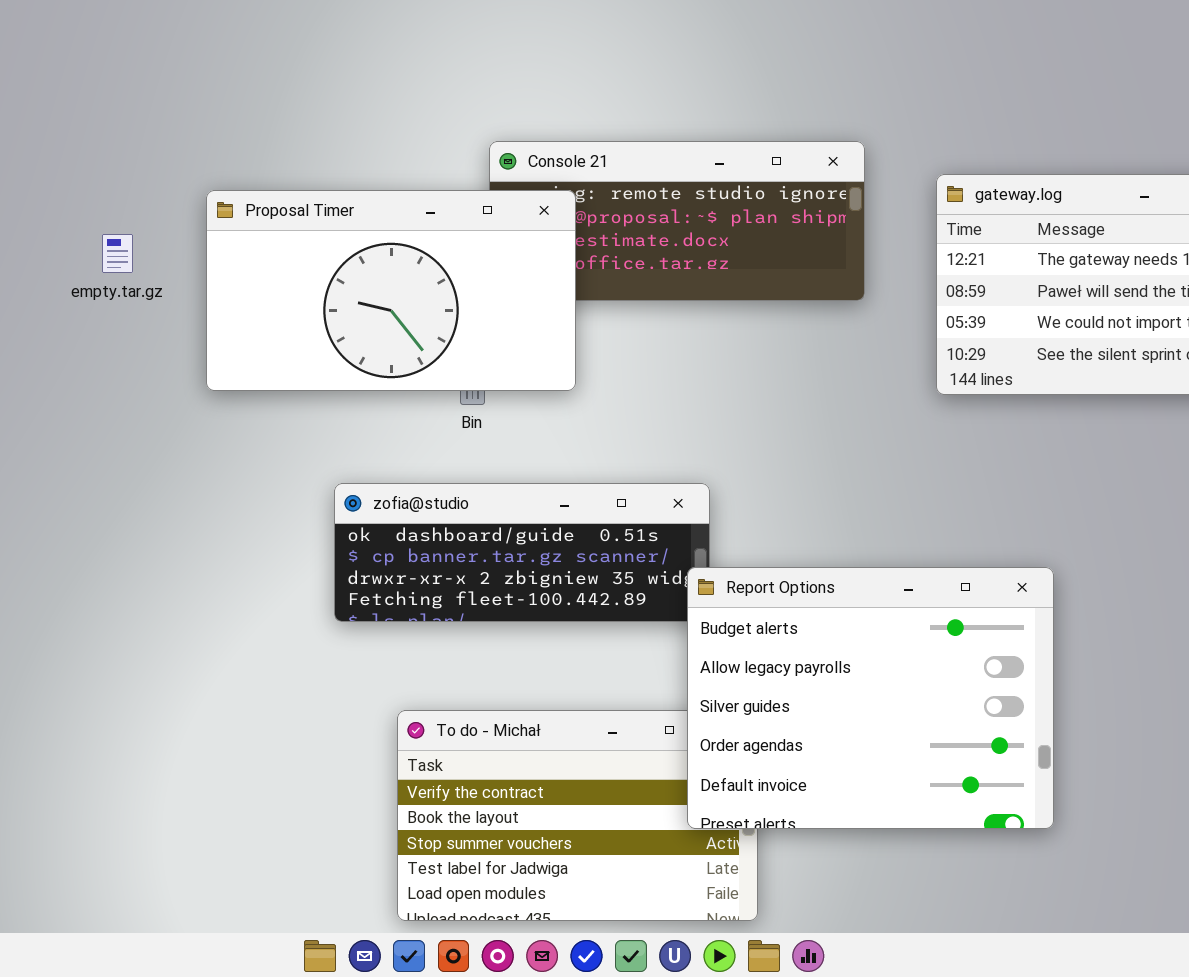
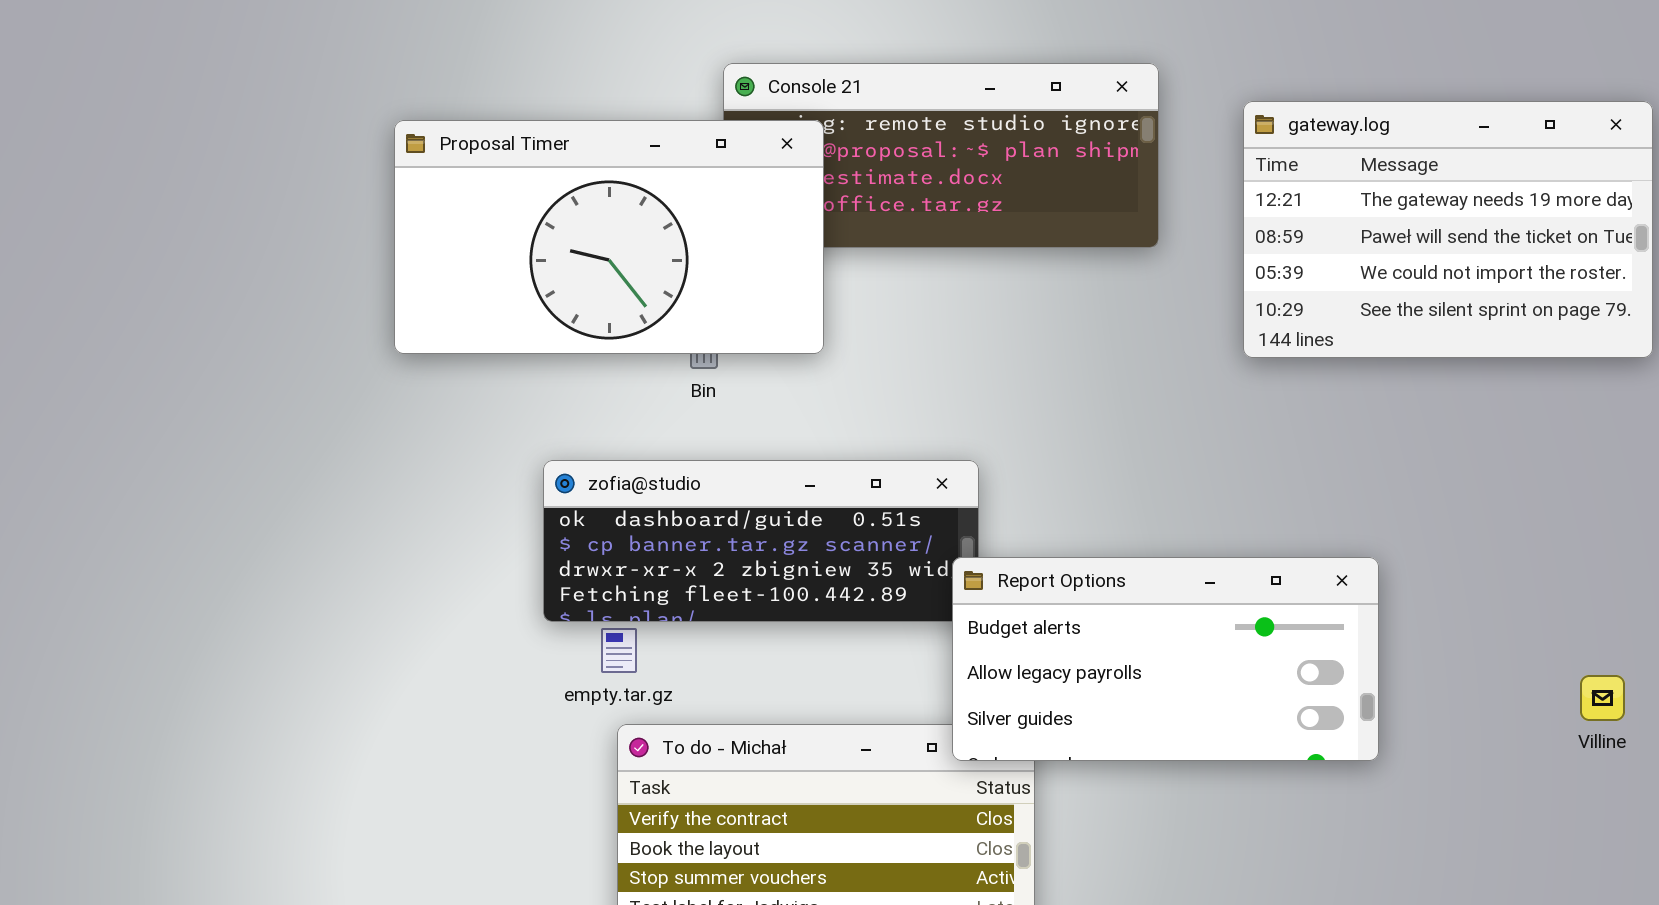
empty.tar.gz: [102,234,133,273] -> [601,628,637,673], moved
Report Options: [687,567,1054,829] -> [952,557,1379,761], resized

